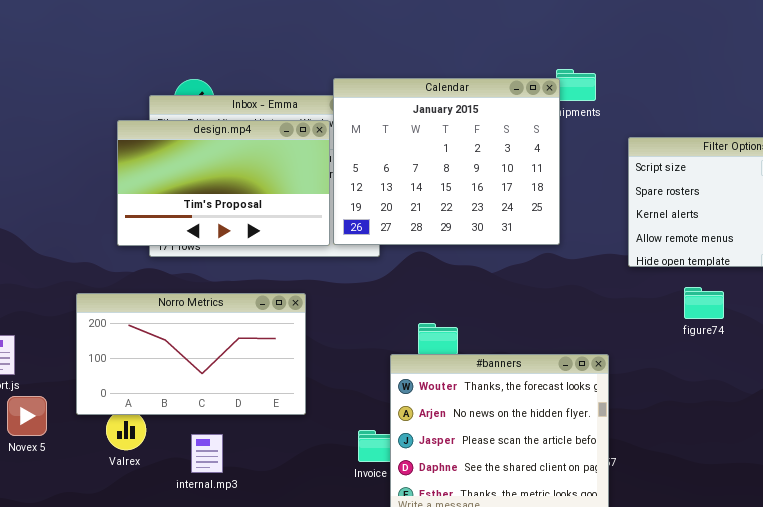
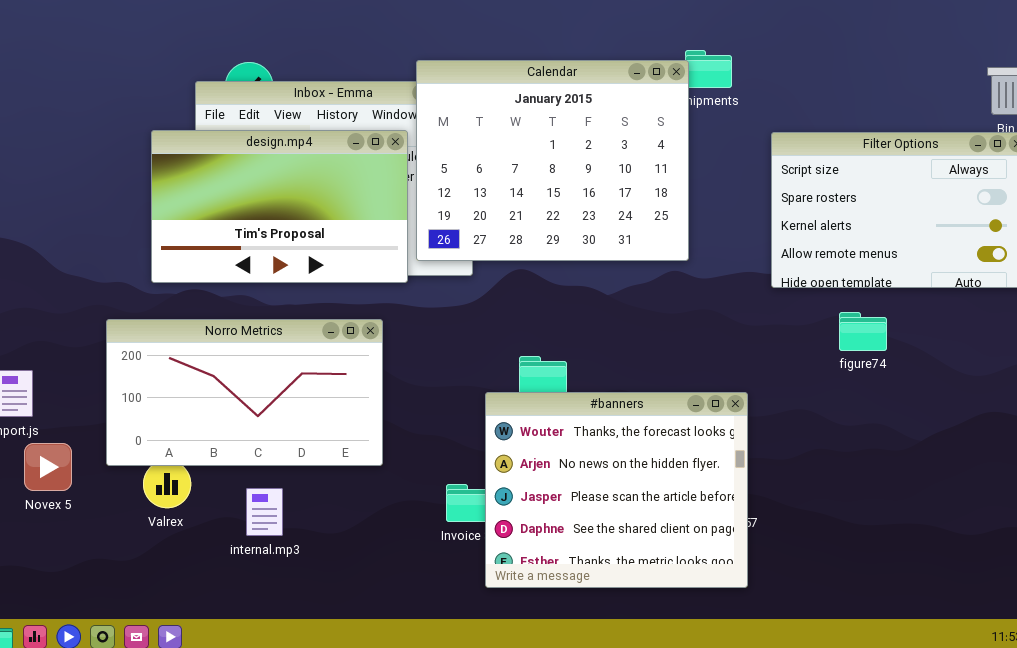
design.mp4: [117,120,330,246] -> [151,130,408,283], moved

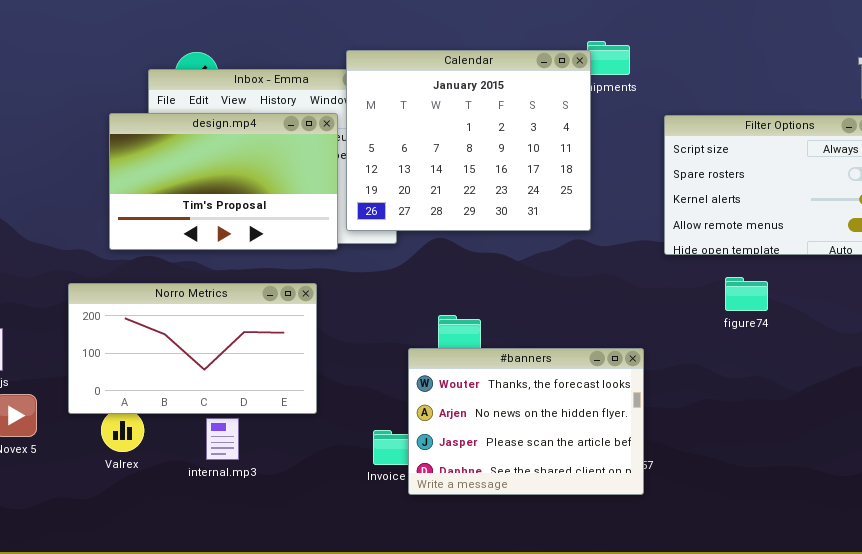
#banners: [485,392,748,588] -> [408,348,644,495], resized
internal.mp3: [246,488,283,536] -> [206,418,239,460], moved

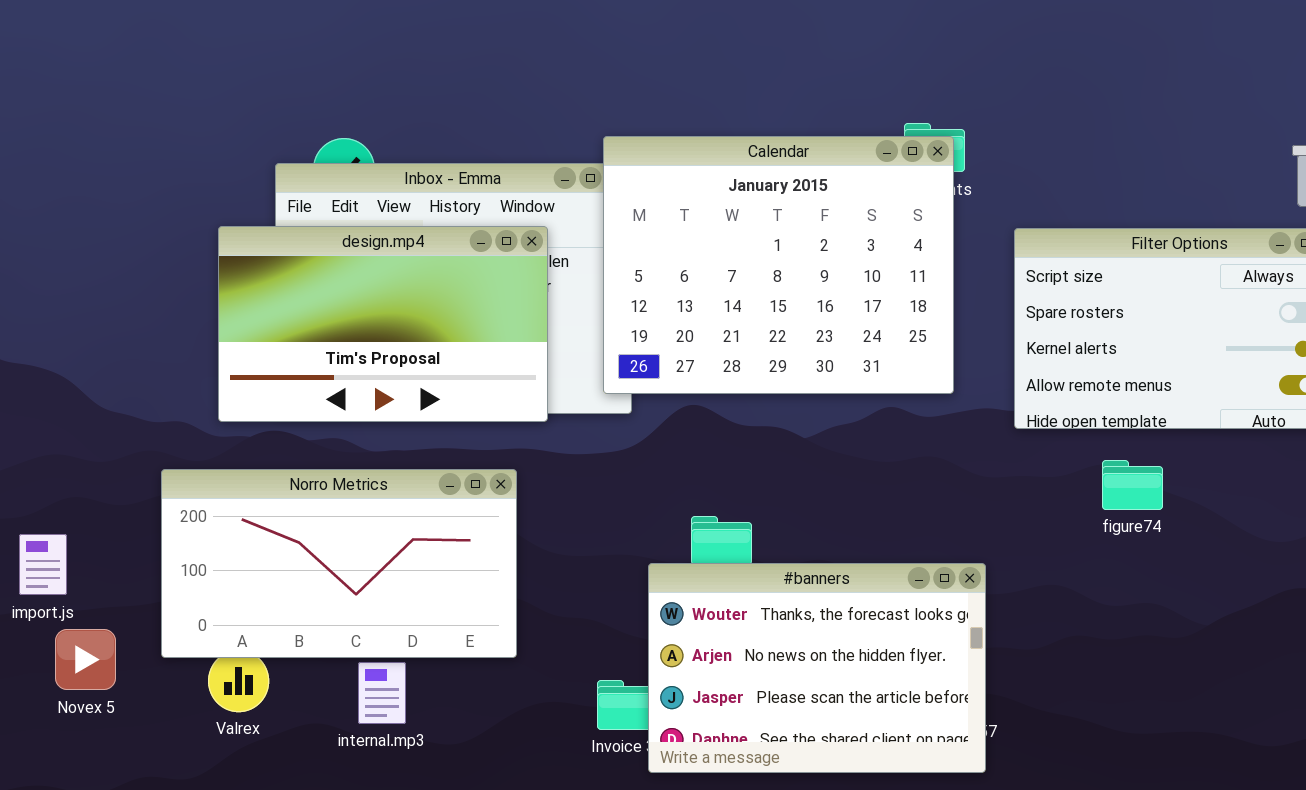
Calendar: [346,50,591,231] -> [603,136,954,394], moved

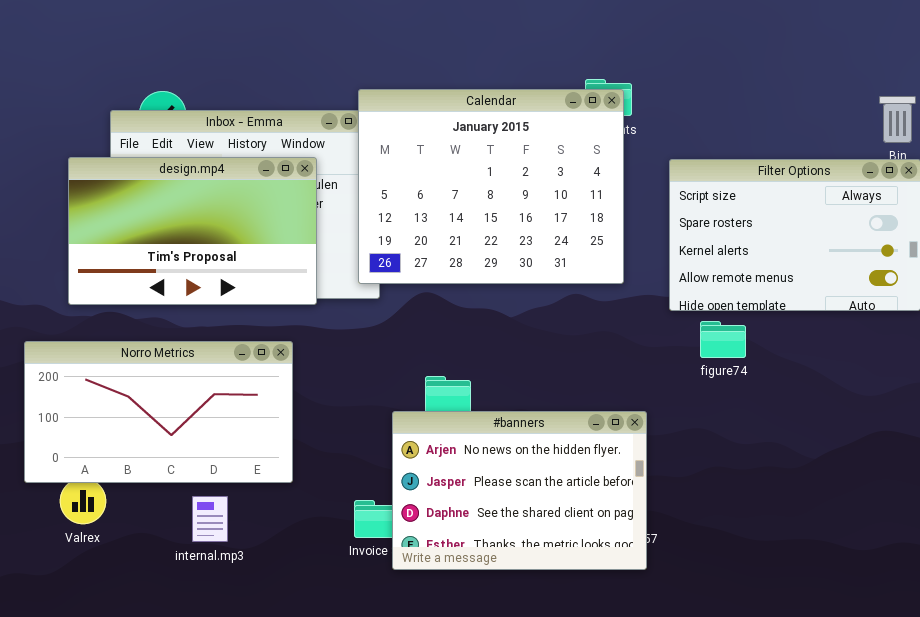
figure74: [1102,460,1163,510] -> [700,321,746,358], moved
#banners: [648,563,986,773] -> [392,411,647,570], scrolled down 1 row
internal.mp3: [358,662,406,724] -> [192,496,228,542], moved

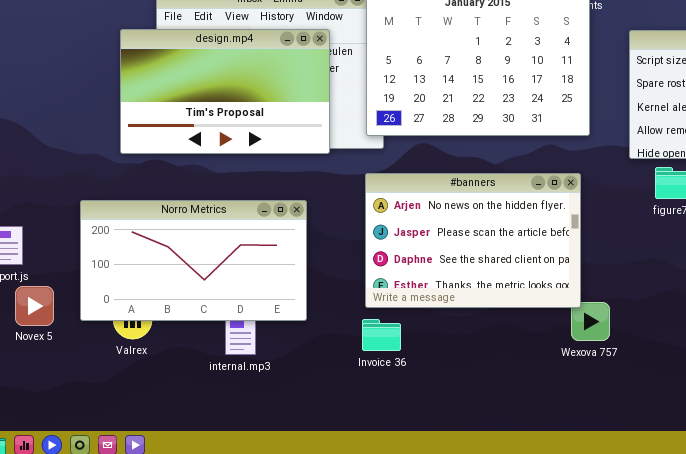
Norro Metrics: [24,341,293,483] -> [80,200,307,321], moved
#banners: [392,411,647,570] -> [365,173,581,308], moved

